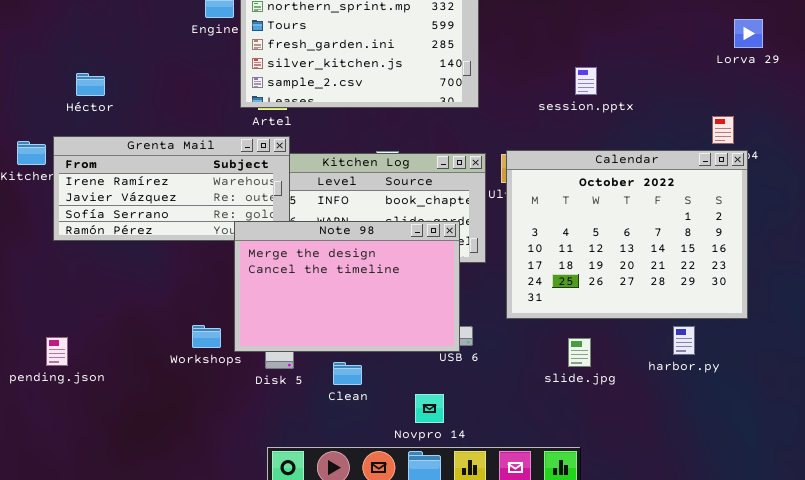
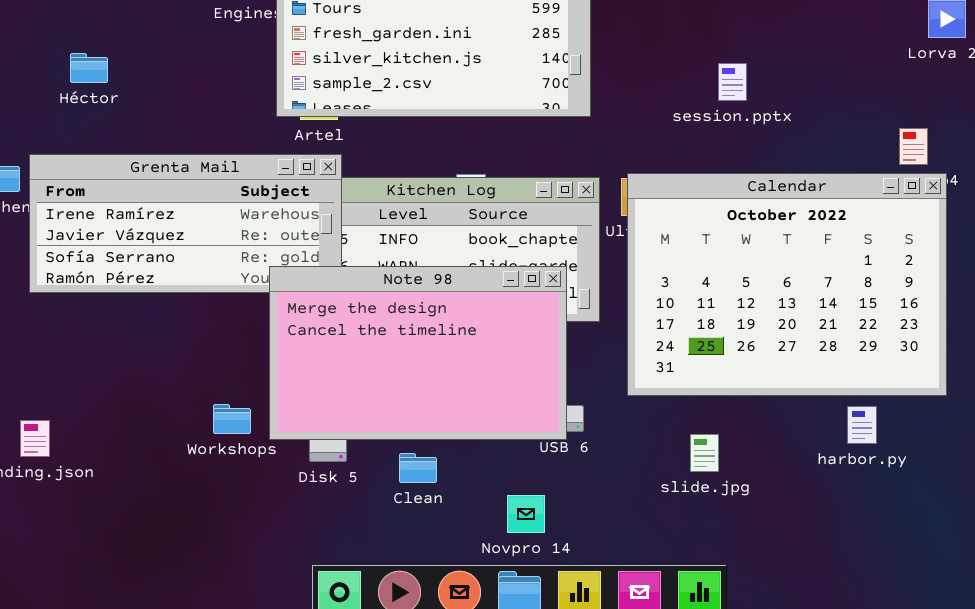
Héctor: [76,73,105,96] -> [70,53,108,83], moved
slide.jpg: [568,338,591,367] -> [690,434,719,472], moved

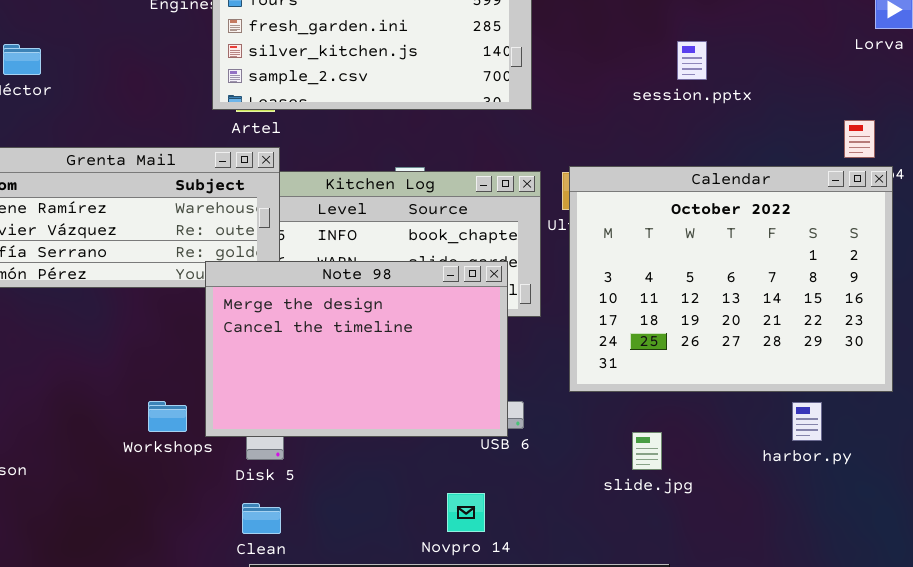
session.pptx: [718,63,747,101] -> [677,41,707,80], moved
Clean: [399,453,437,483] -> [242,503,281,534], moved

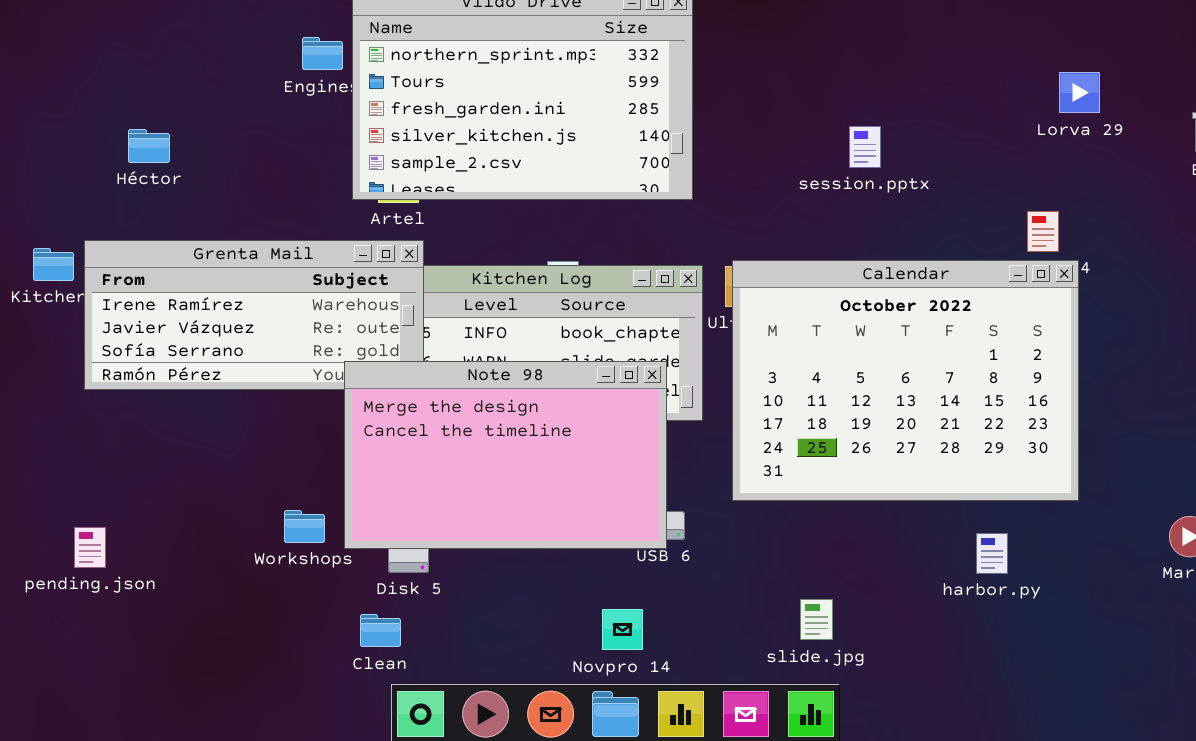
harbor.py: [792,402,822,441] -> [976,533,1008,574], moved
slide.jpg: [632,432,662,470] -> [800,599,833,640], moved
Clean: [242,503,281,534] -> [360,614,401,647], moved

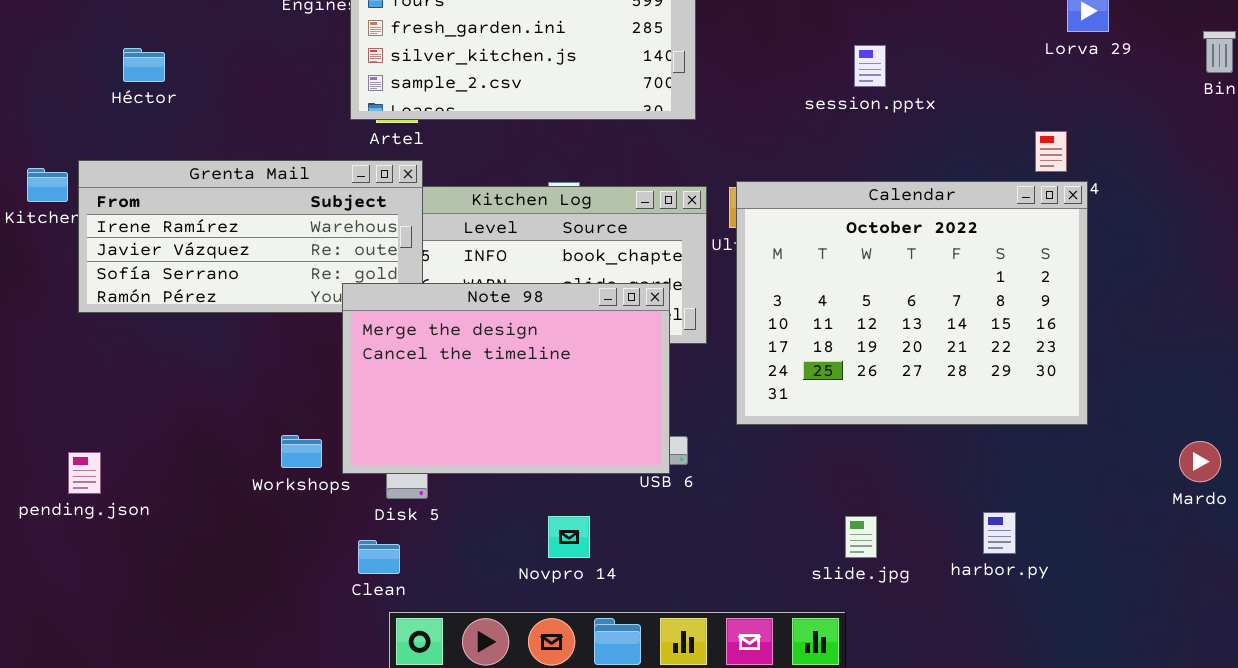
harbor.py: [976,533,1008,574] -> [983,512,1016,554], moved
slide.jpg: [800,599,833,640] -> [845,516,877,558], moved
Novpro 14: [602,609,643,650] -> [548,516,590,558], moved

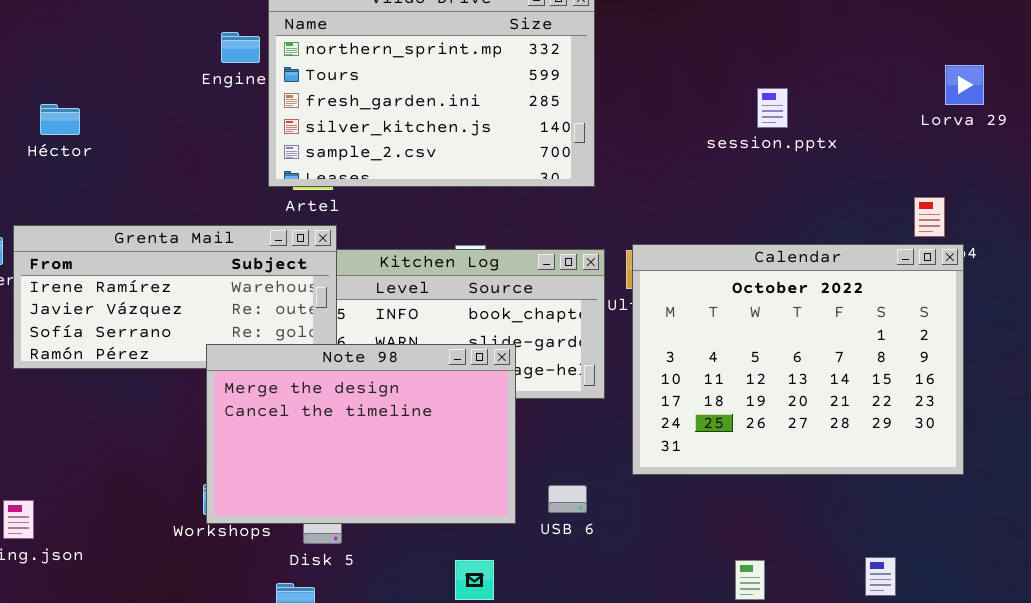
session.pptx: [854,45,886,87] -> [757,88,788,128], moved
Héctor: [123,48,165,82] -> [40,104,80,135], moved
Note 98: [342,283,670,474] -> [206,344,516,524], moved

